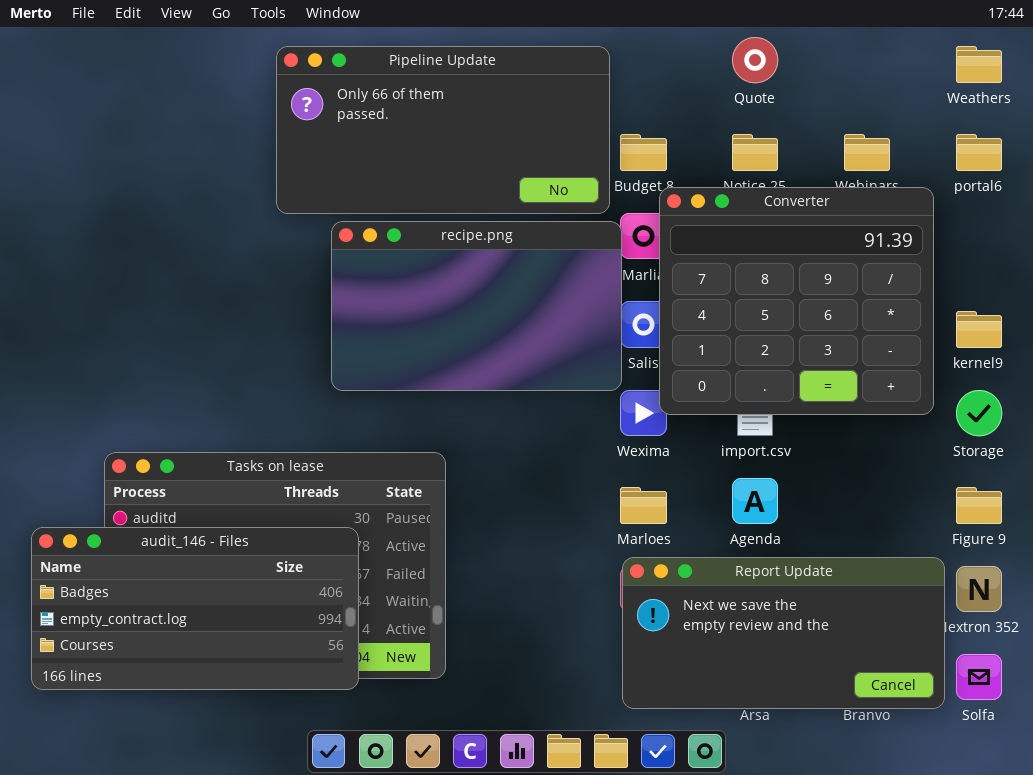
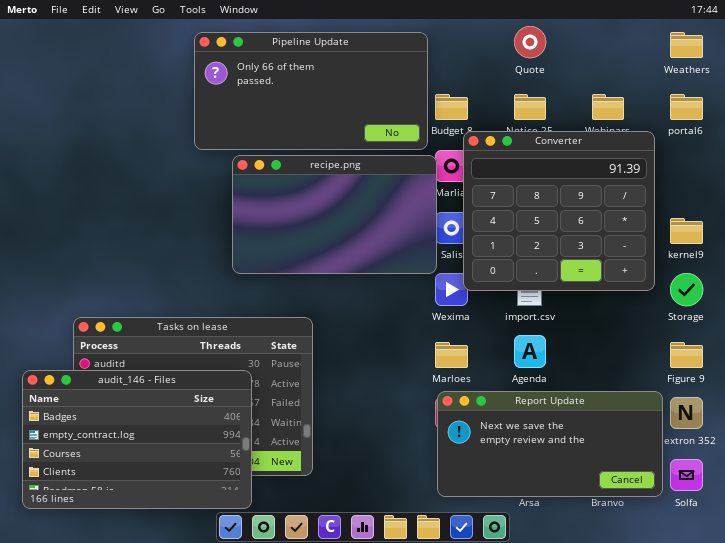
audit_146 - Files: [31,527,359,690] -> [22,370,252,509], resized

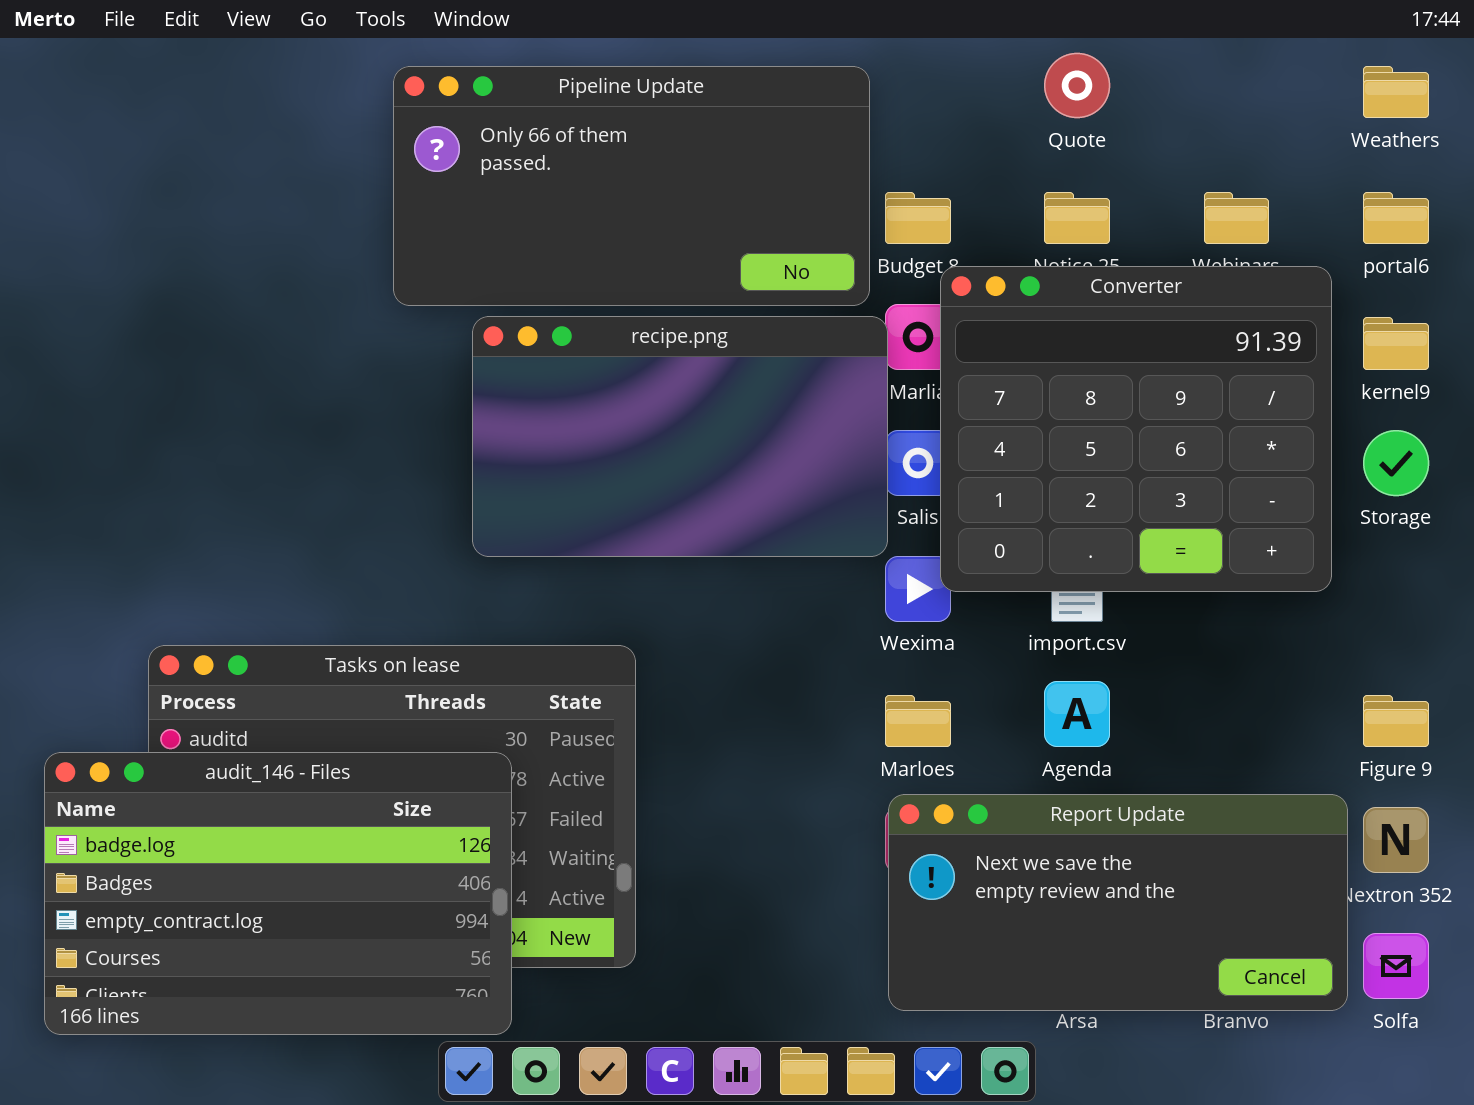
kernel9: [670,218,703,244] -> [1363,317,1429,370], moved
Storage: [670,273,703,306] -> [1363,430,1429,496], moved
audit_146 - Files: [22,370,252,509] -> [44,752,512,1035], scrolled up 1 row

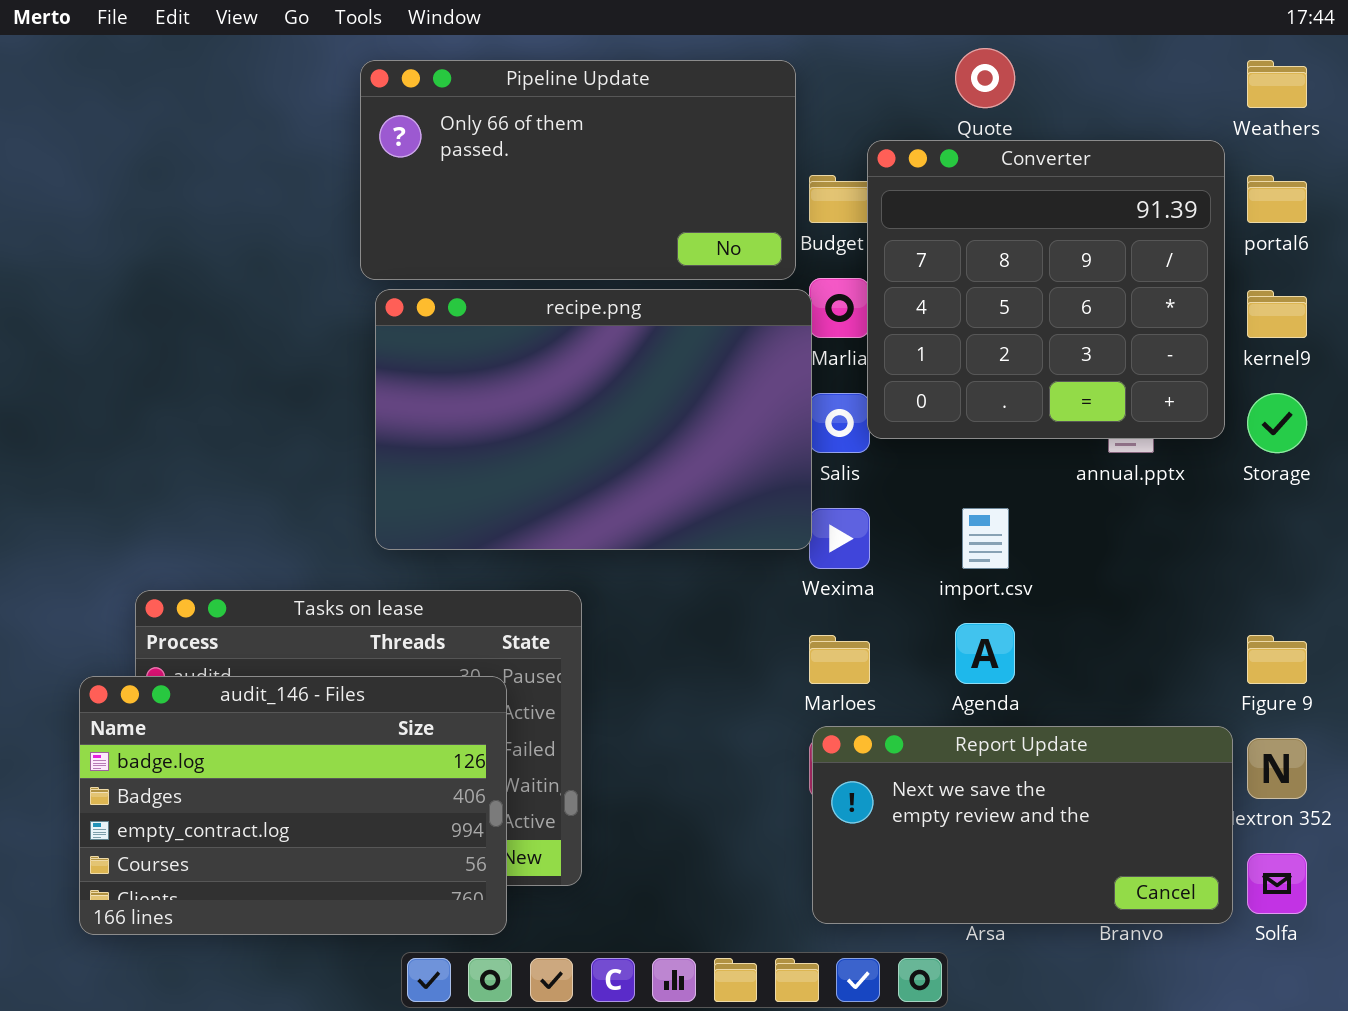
Converter: [940,266,1332,592] -> [867,140,1225,439], moved
recipe.png: [472,316,888,557] -> [375,289,812,550], resized
audit_146 - Files: [44,752,512,1035] -> [79,676,507,935], moved

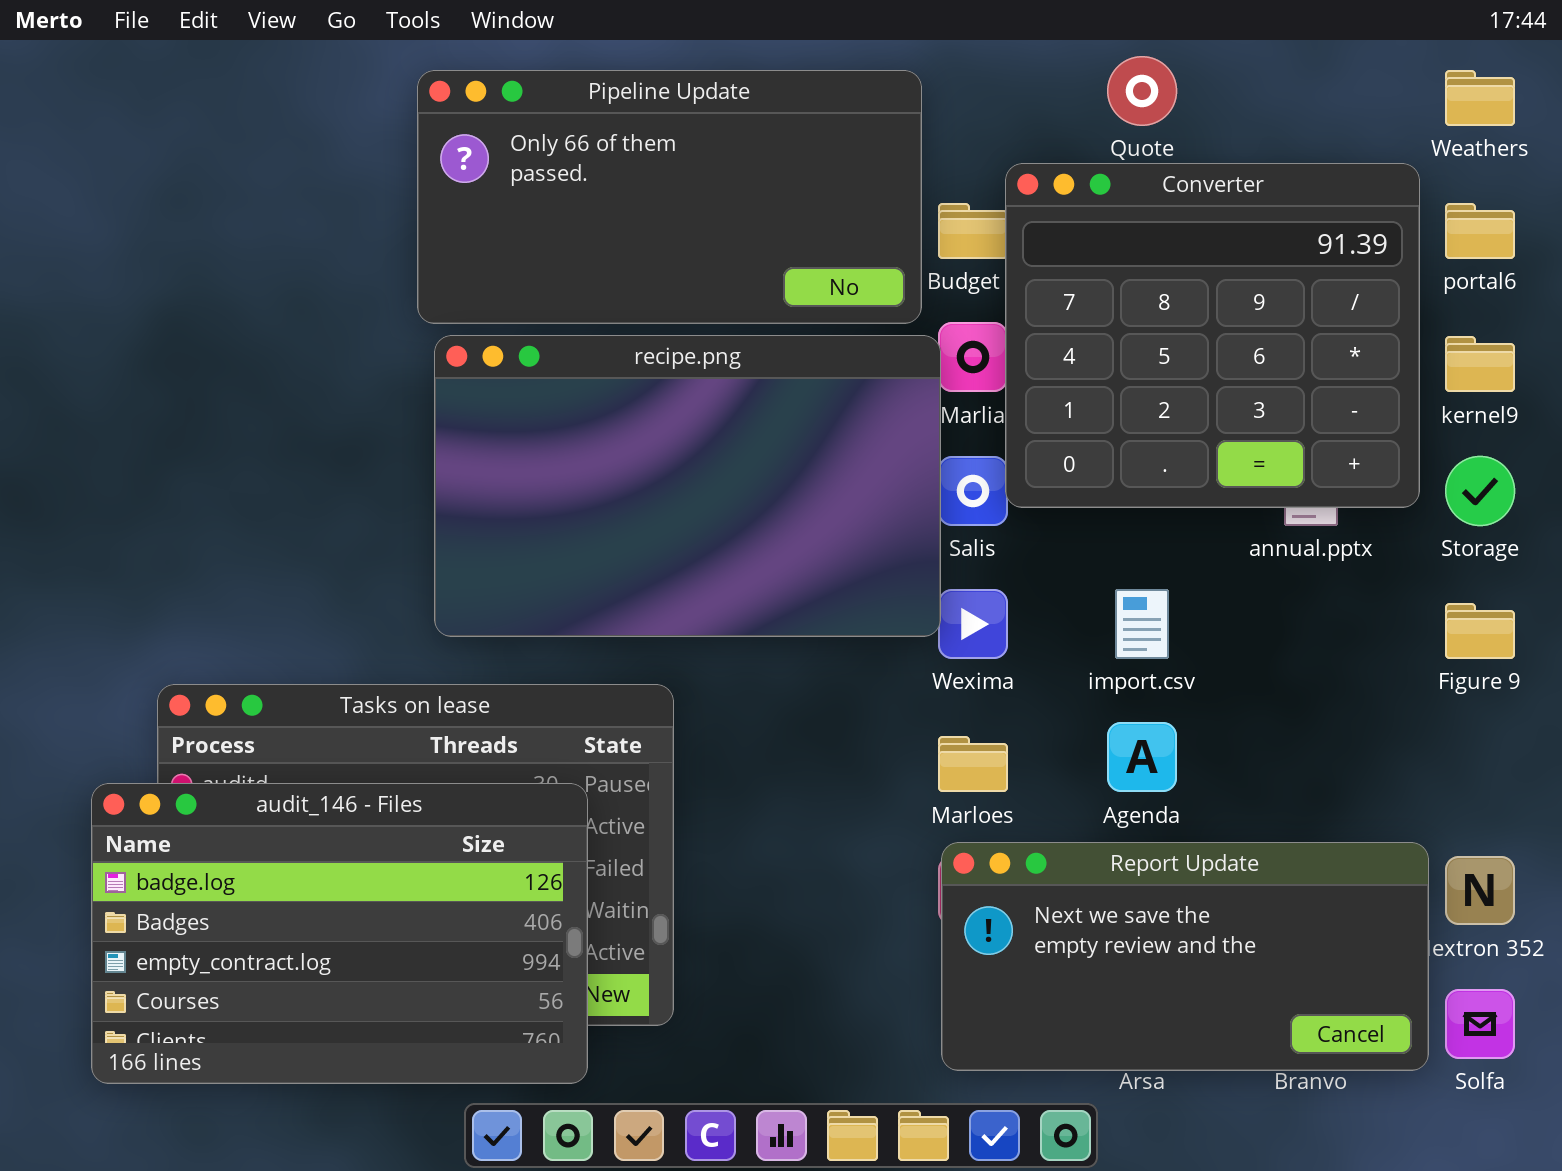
Figure 9: [1247,635,1307,684] -> [1445,603,1515,659], moved

